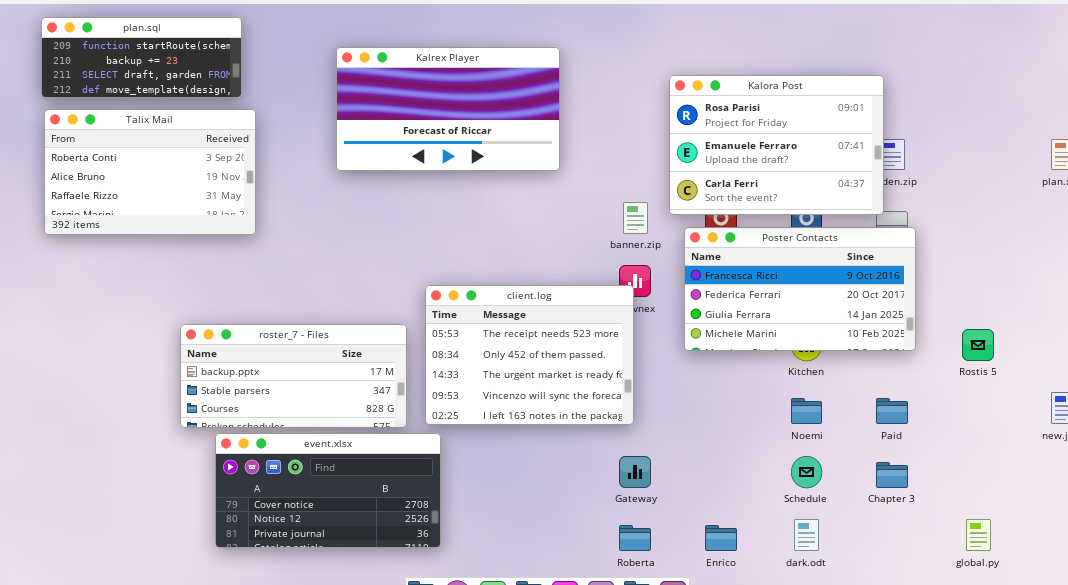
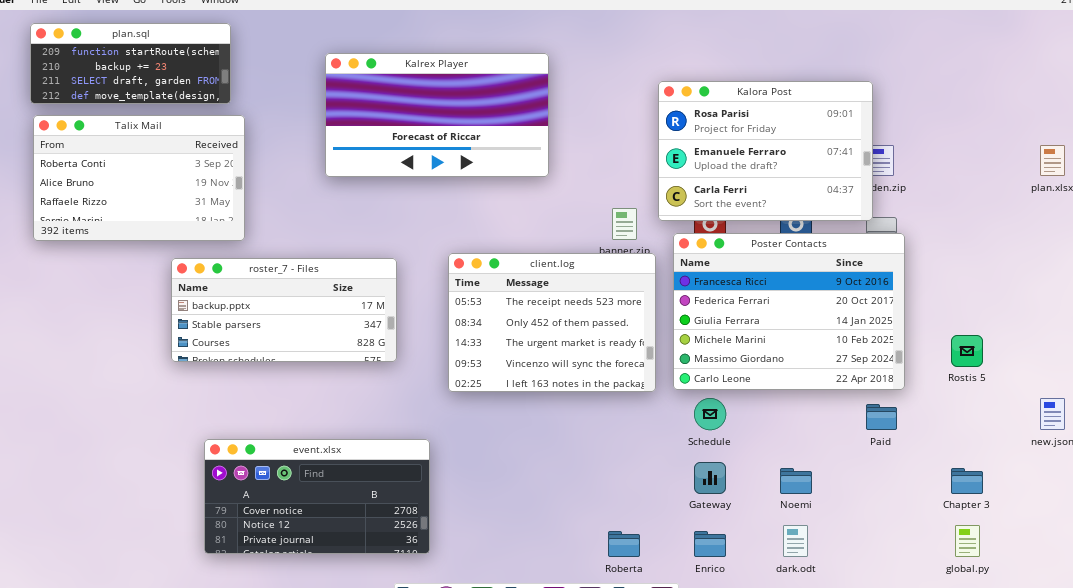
Poster Contacts: [684,227,916,351] -> [673,233,905,390], resized
client.log: [425,285,634,425] -> [448,253,656,392], moved
roster_7 - Files: [180,324,407,428] -> [171,258,397,362], moved
Noemi: [791,398,822,424] -> [780,468,812,494], moved
Gateway: [619,456,651,488] -> [694,462,726,494], moved
Schedule: [791,456,822,488] -> [694,398,726,430], moved
Chapter 3: [876,462,908,488] -> [951,468,983,494], moved

